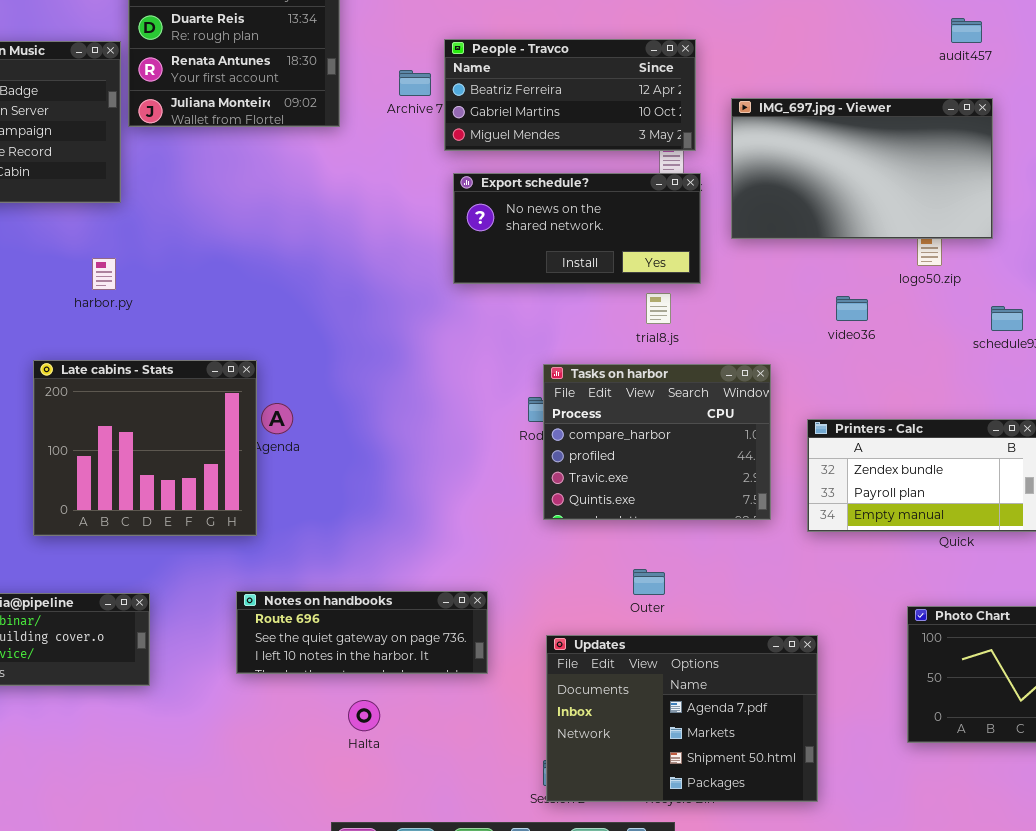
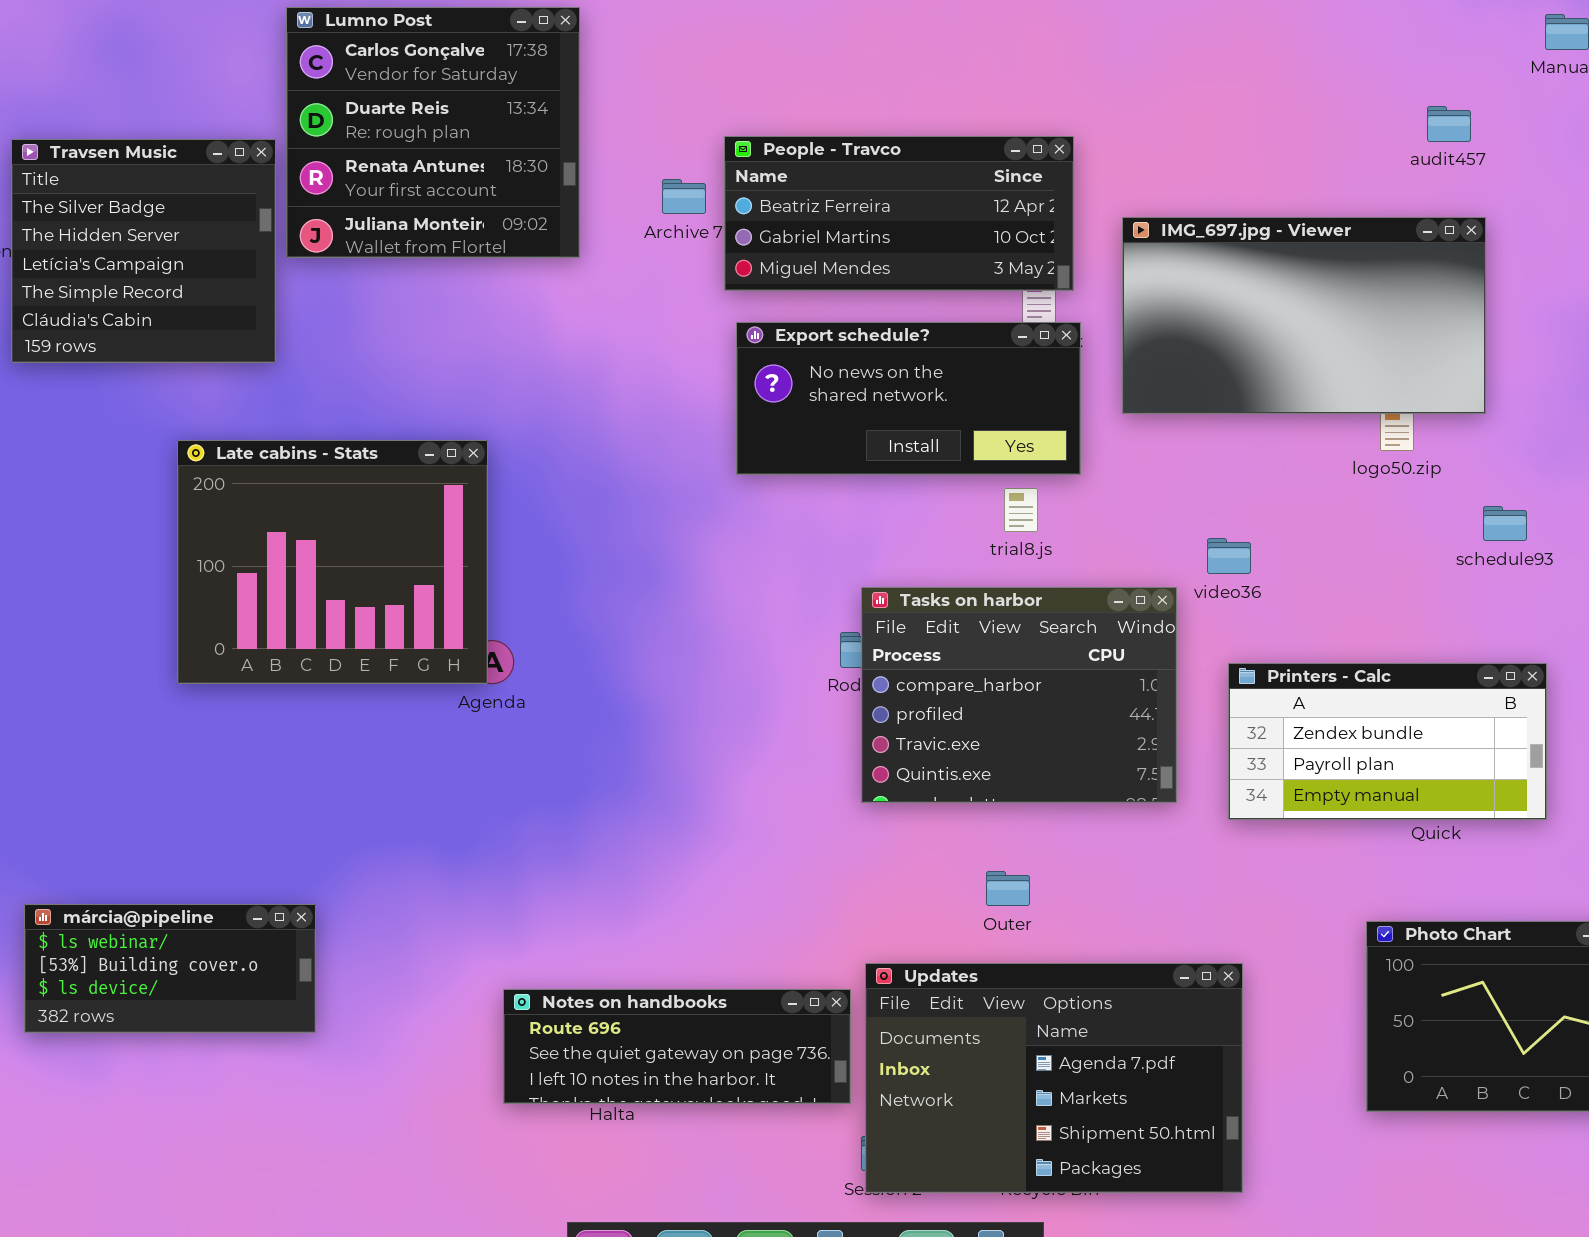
video36: [836,296,868,321] -> [1207,538,1251,574], moved
Late cabins - Stats: [33,360,257,536] -> [177,440,488,684], moved
Notes on handbooks: [236,591,488,674] -> [503,989,851,1104], moved

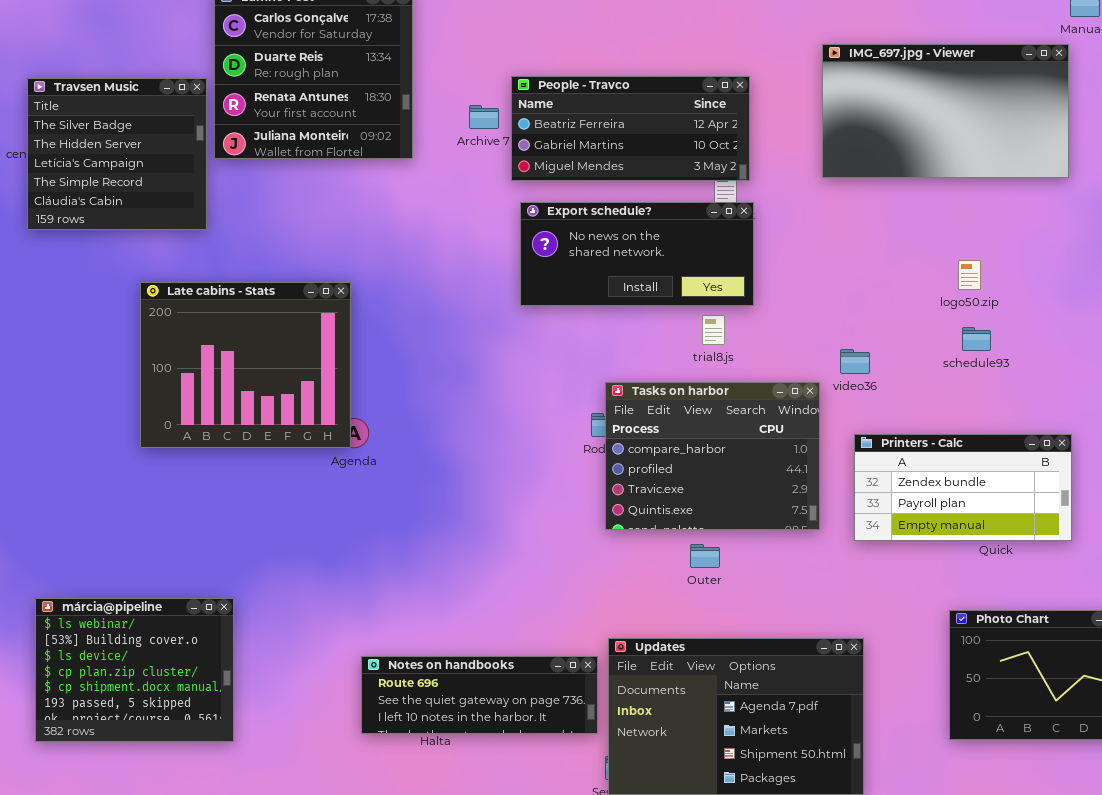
IMG_697.jpg - Viewer: [1122,217,1486,414] -> [822,44,1069,178], moved
schedule93: [1483,506,1527,541] -> [962,327,991,351], moved
Outer: [986,871,1030,906] -> [690,544,720,568], moved
márcia@pipeline: [24,904,316,1033] -> [35,598,234,742], resized

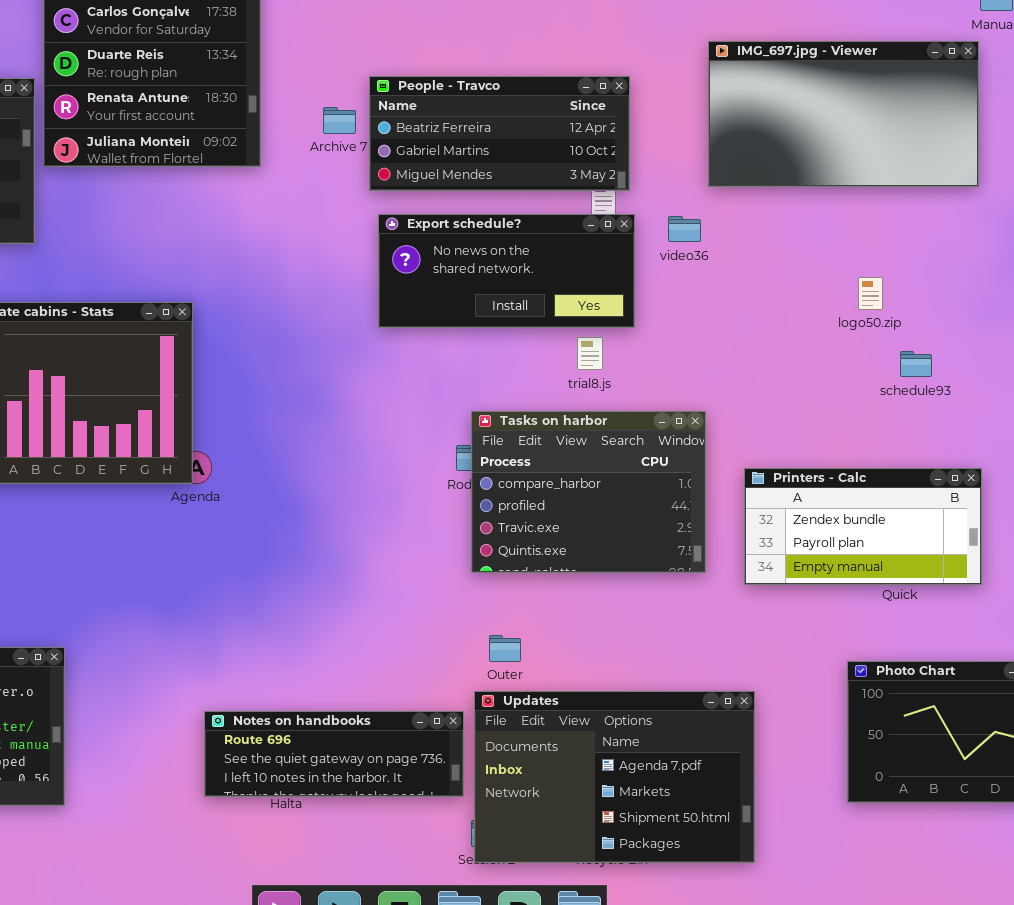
schedule93: [962,327,991,351] -> [900,351,932,377], moved
video36: [840,349,870,374] -> [668,216,701,242], moved
Outer: [690,544,720,568] -> [489,635,521,662], moved

